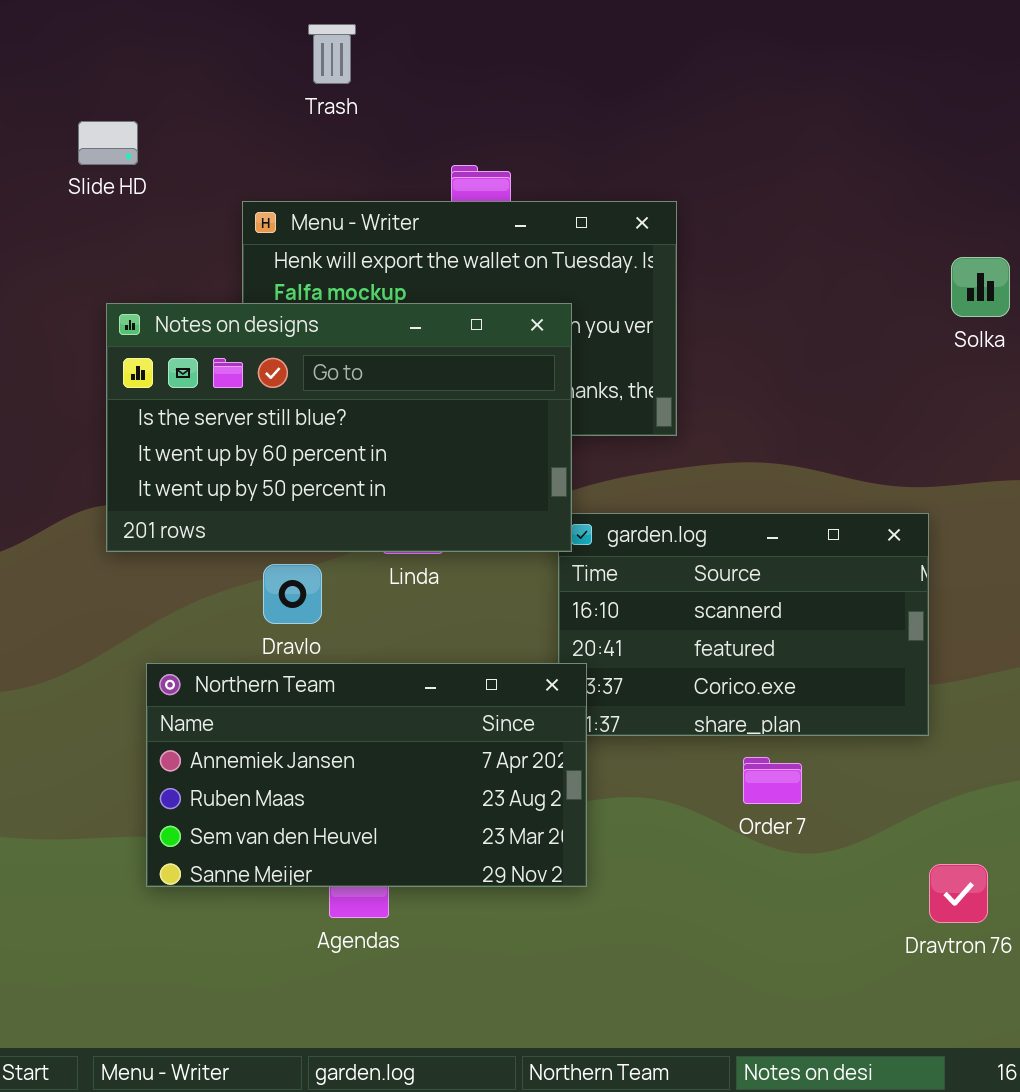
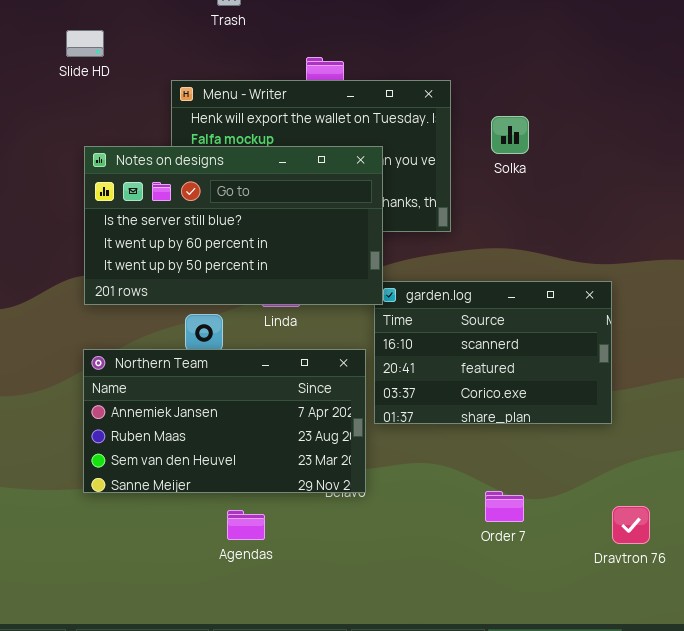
Solka: [951,257,1010,317] -> [491,116,529,154], moved
Northern Team: [146,663,587,887] -> [83,349,366,493], moved
Order 7: [743,757,802,804] -> [485,491,524,522], moved

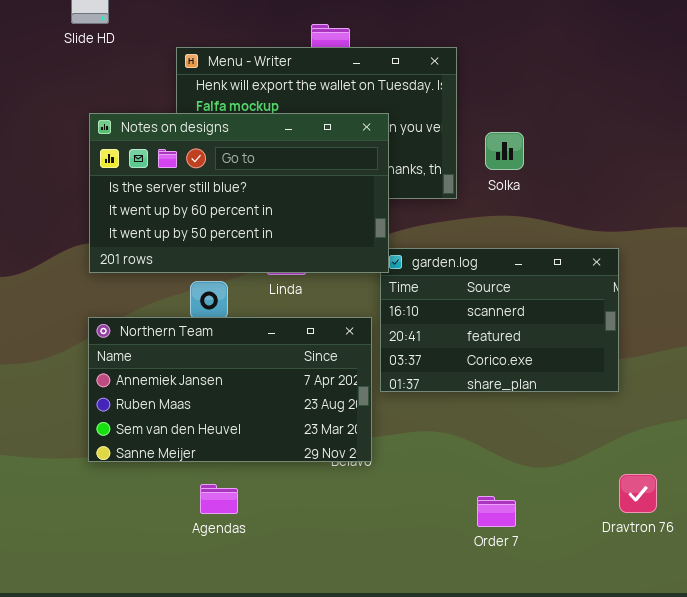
Solka: [491,116,529,154] -> [485,132,524,170], moved
Order 7: [485,491,524,522] -> [477,496,516,527], moved
Agendas: [227,510,265,540] -> [200,484,238,514], moved

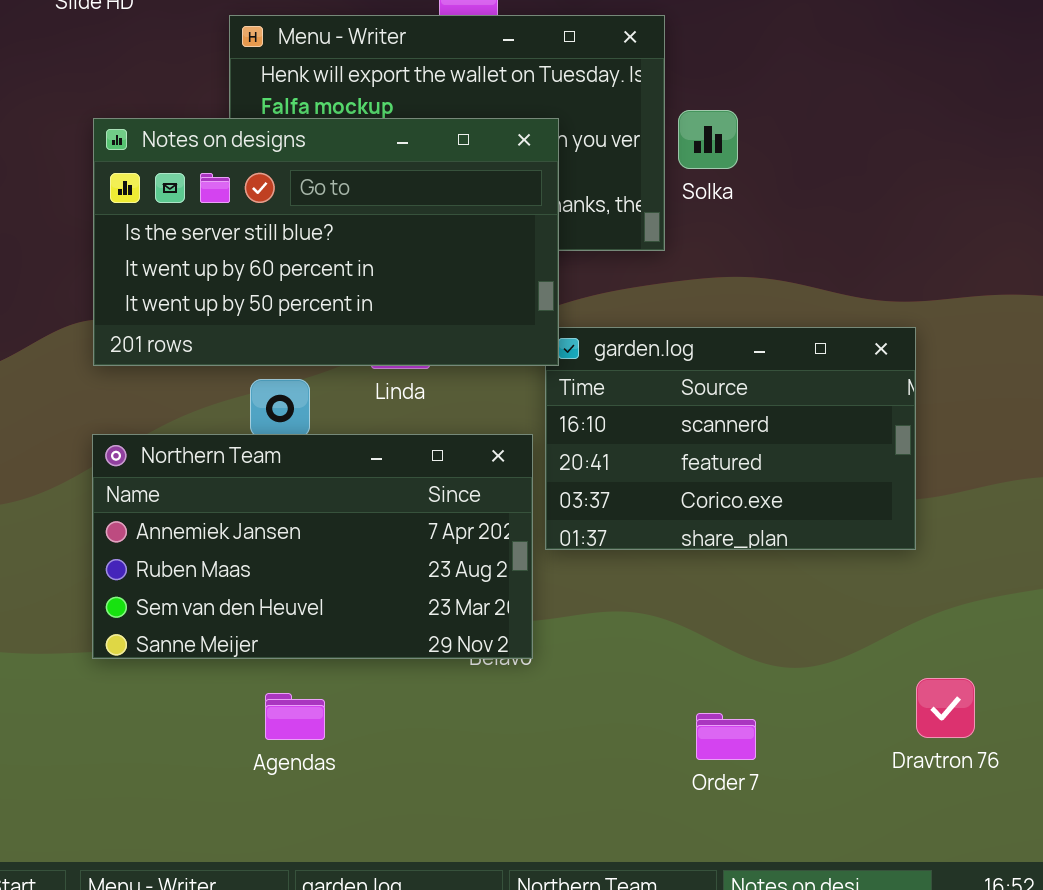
Solka: [485,132,524,170] -> [678,110,738,169], moved

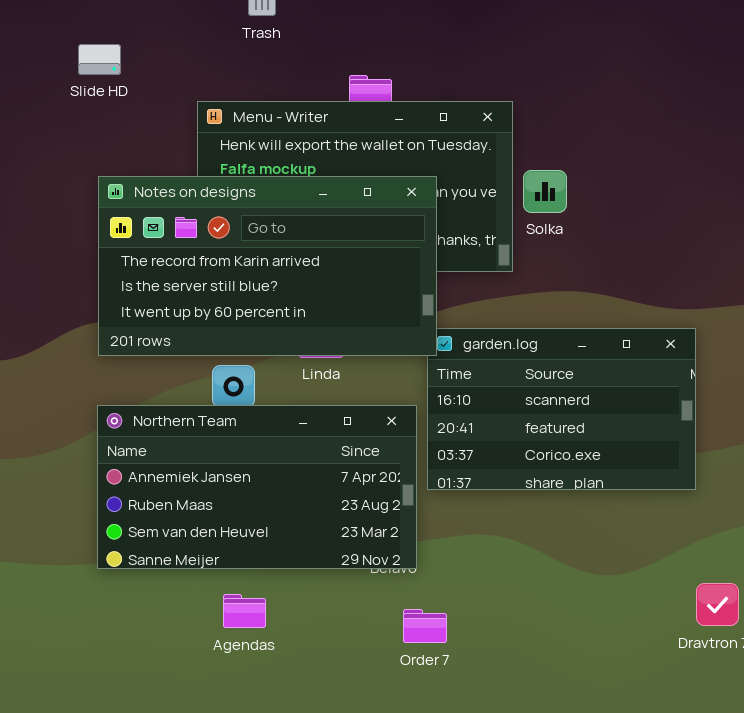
Notes on designs: [93,118,559,366] -> [98,176,437,356], scrolled up 1 row
Order 7: [696,713,756,760] -> [403,609,447,643], moved

